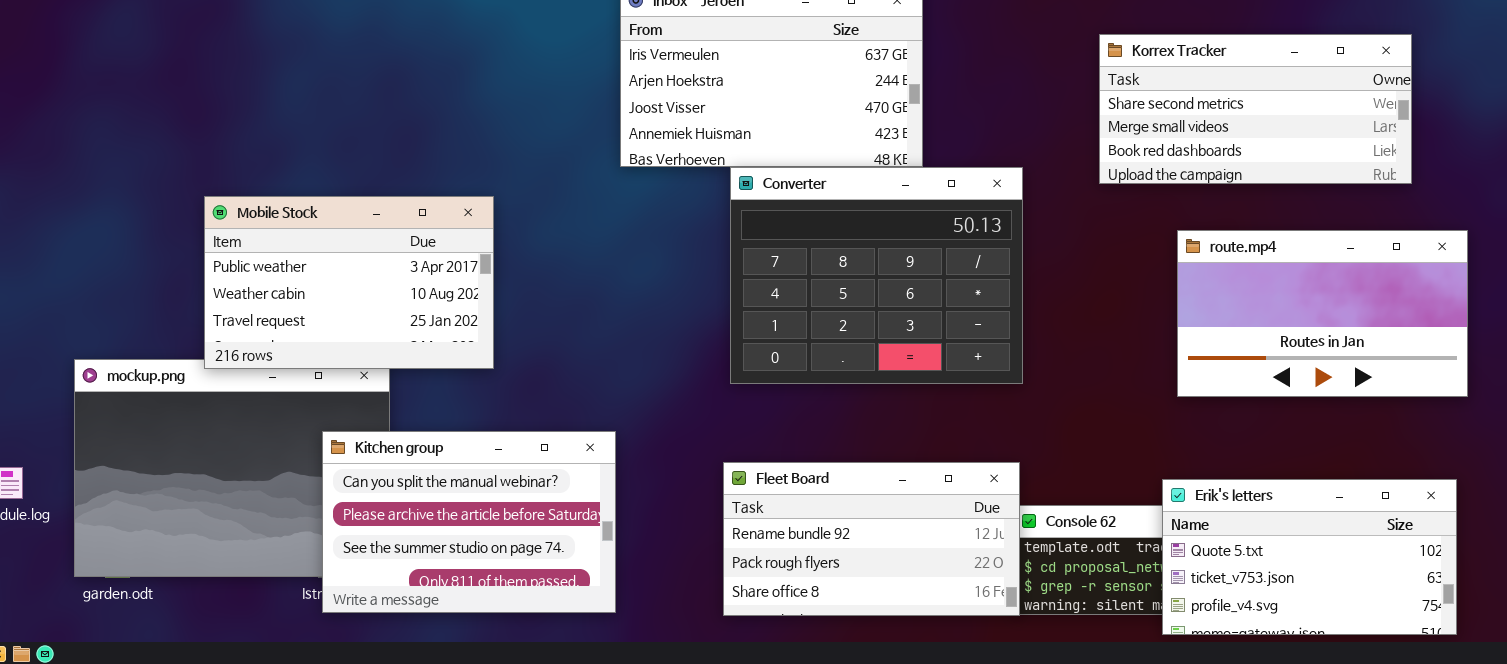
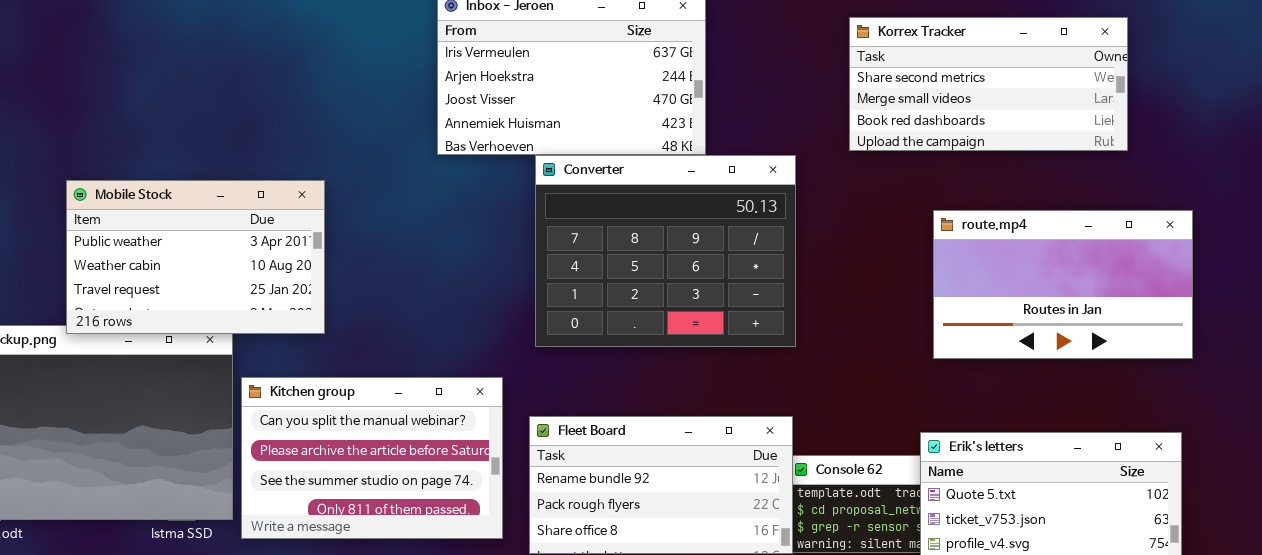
Korrex Tracker: [1099,34,1412,184] -> [849,17,1128,151], moved
Kitchen group: [322,431,616,613] -> [241,377,503,539], moved

